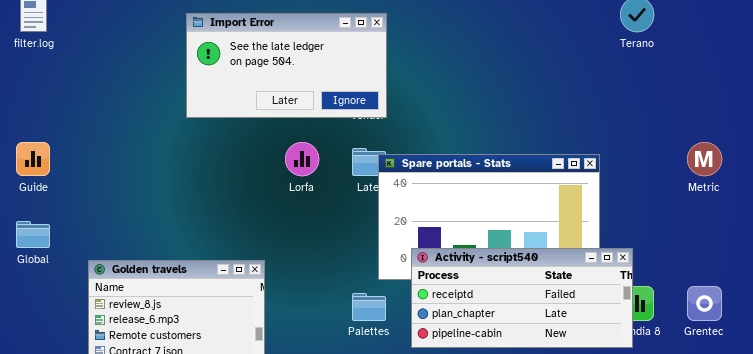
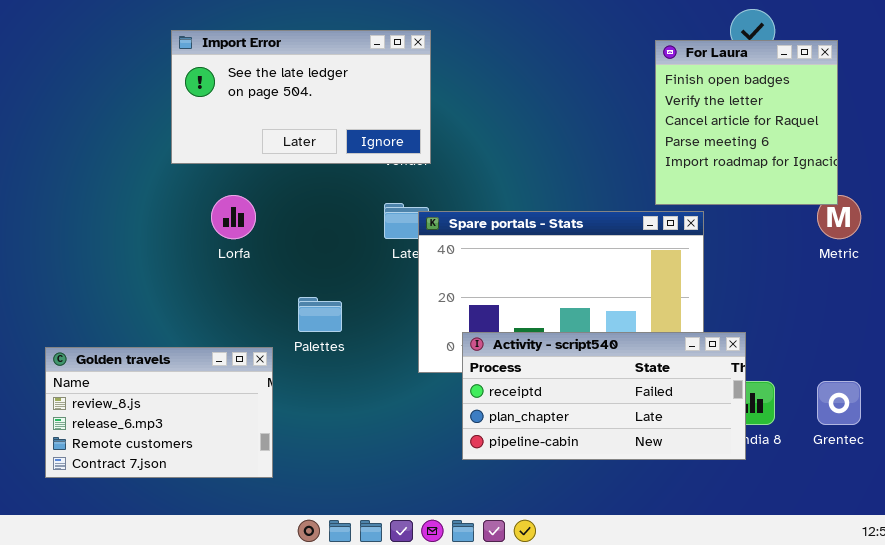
For Laura: none -> [655,40,838,205], opened
Lorfa: [285,142,319,176] -> [211,195,256,239], moved
Palettes: [352,293,386,321] -> [298,297,342,332], moved

